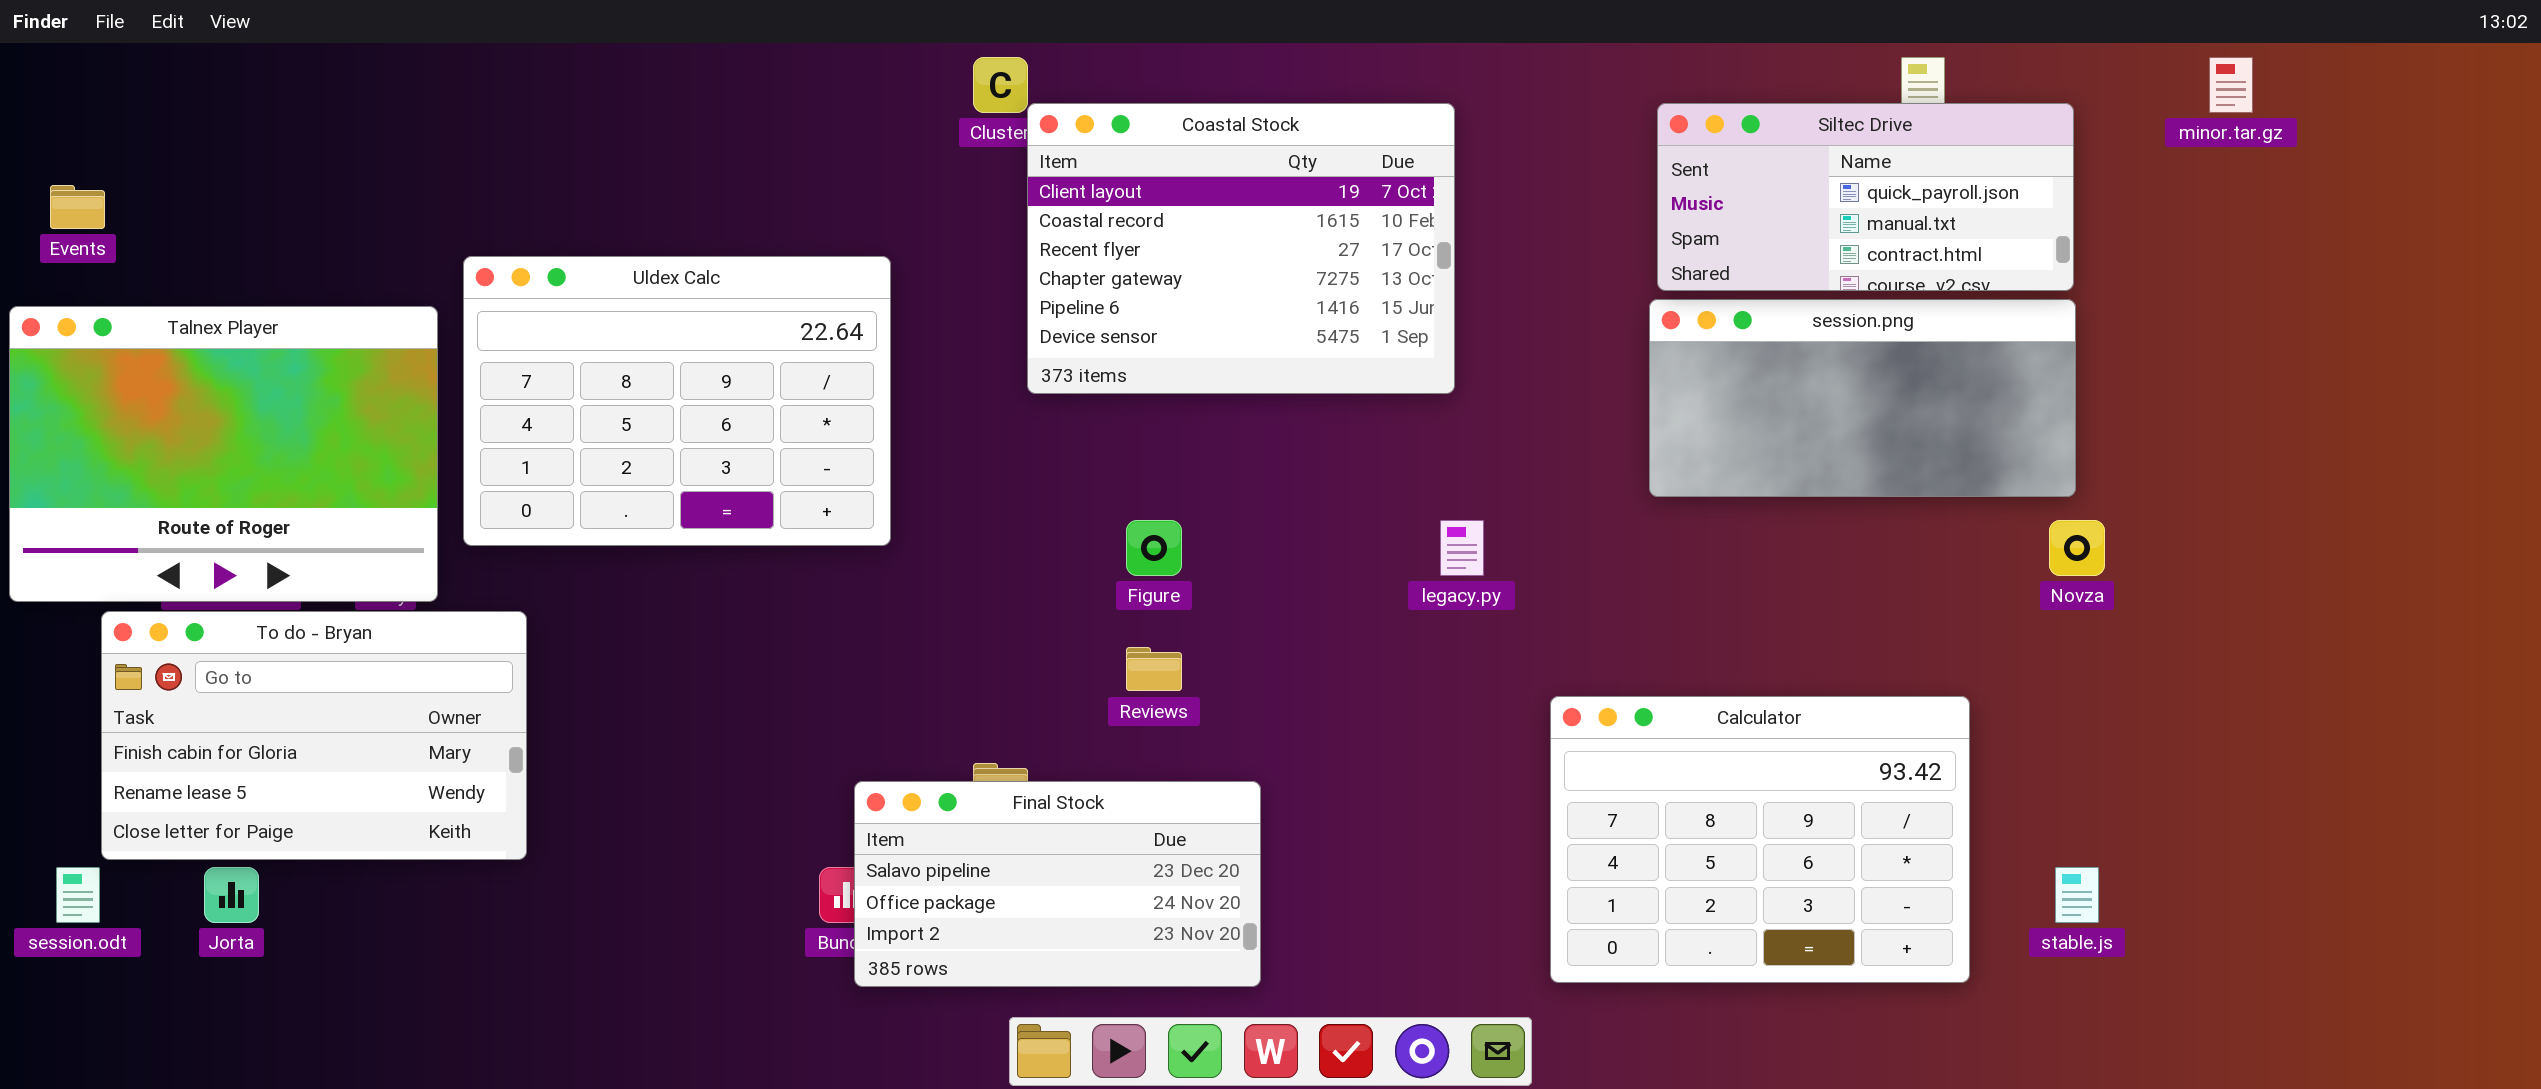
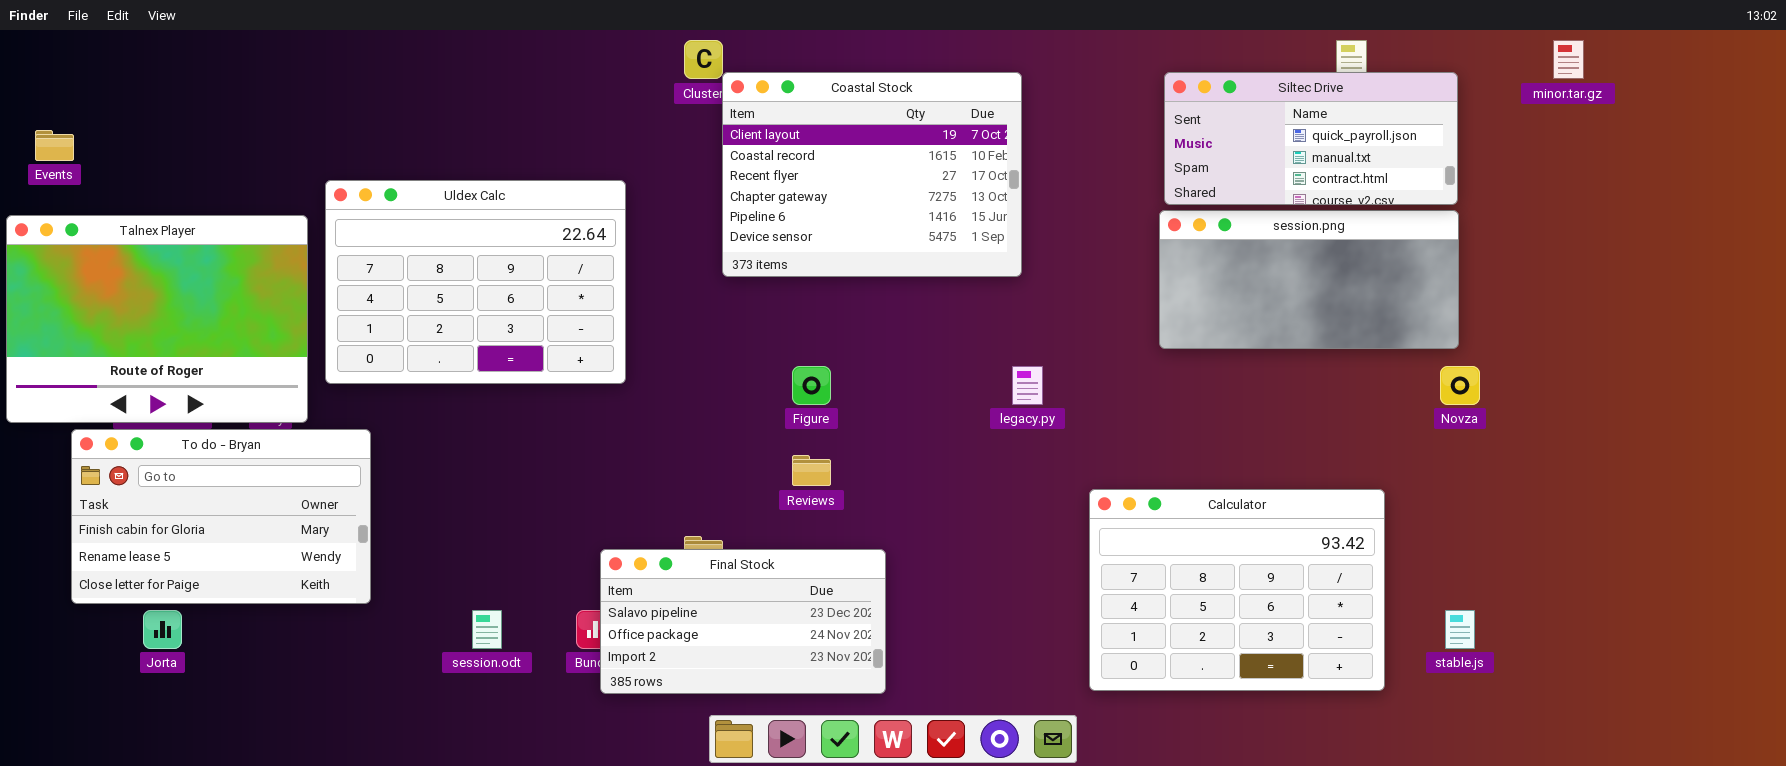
session.odt: [56,867,100,923] -> [472,610,502,649], moved

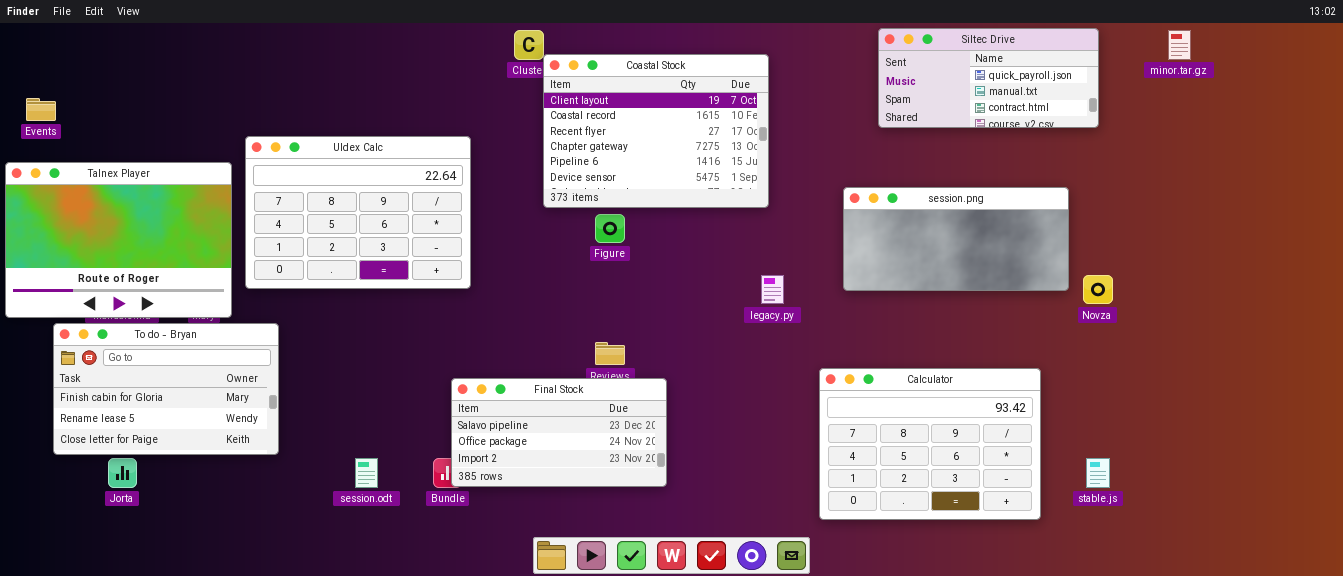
Siltec Drive: [1164,72,1458,205] -> [878,28,1099,128], moved
session.png: [1159,210,1459,349] -> [843,187,1069,291], moved
Figure: [792,366,831,405] -> [595,214,625,243], moved
Final Stock: [600,549,886,694] -> [451,378,667,487], moved

